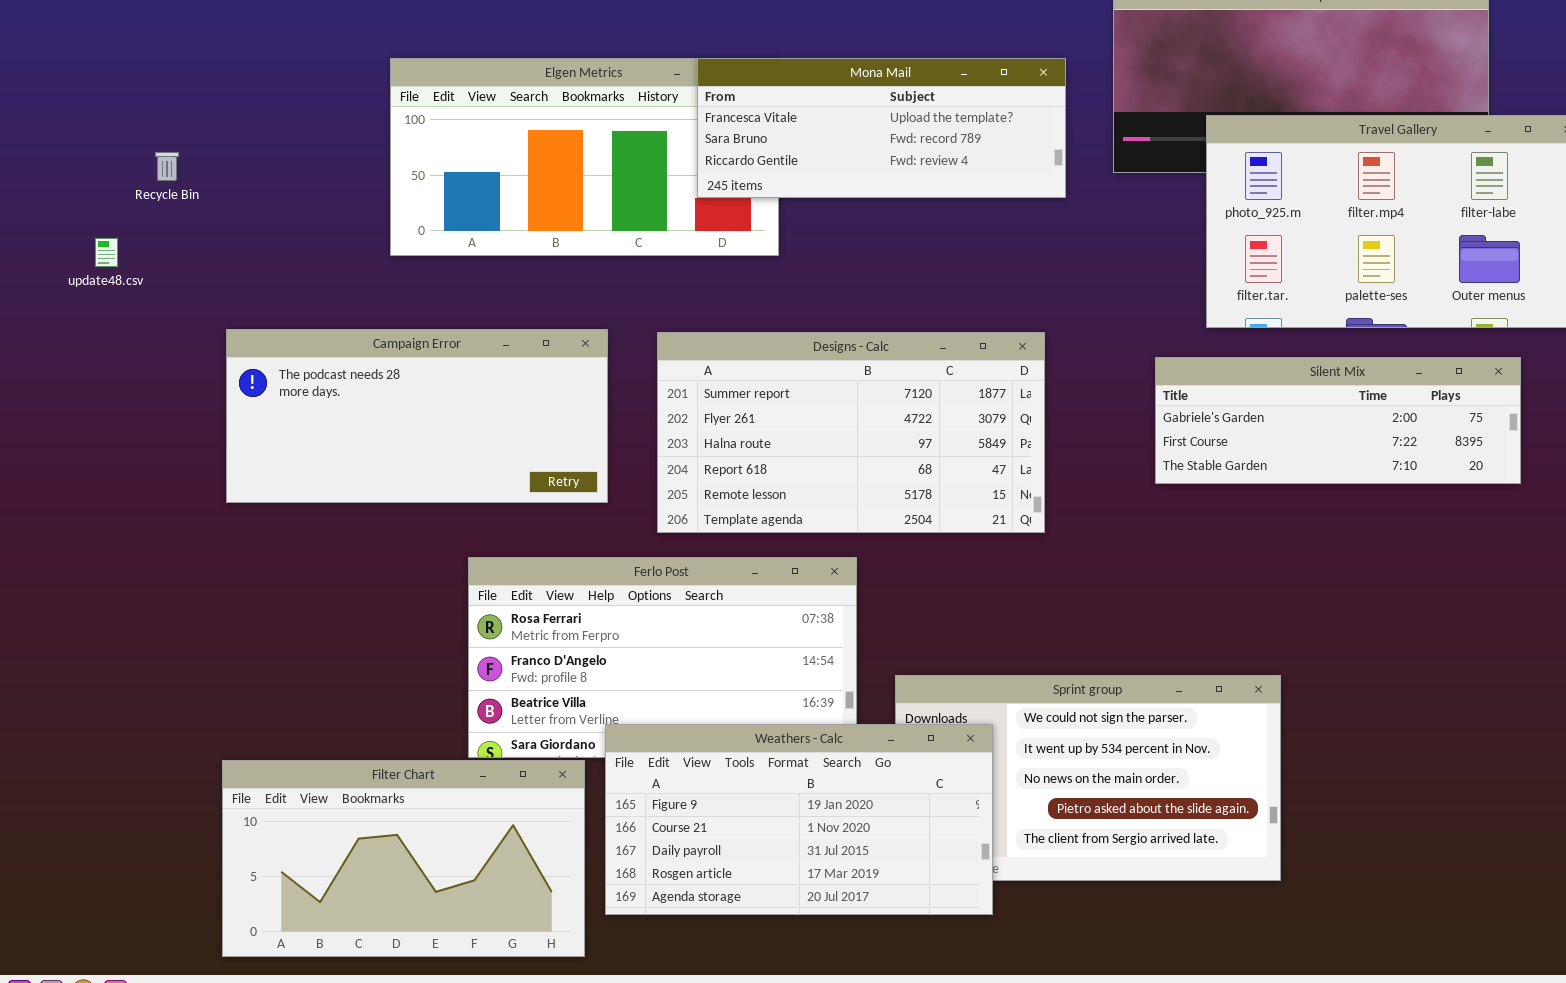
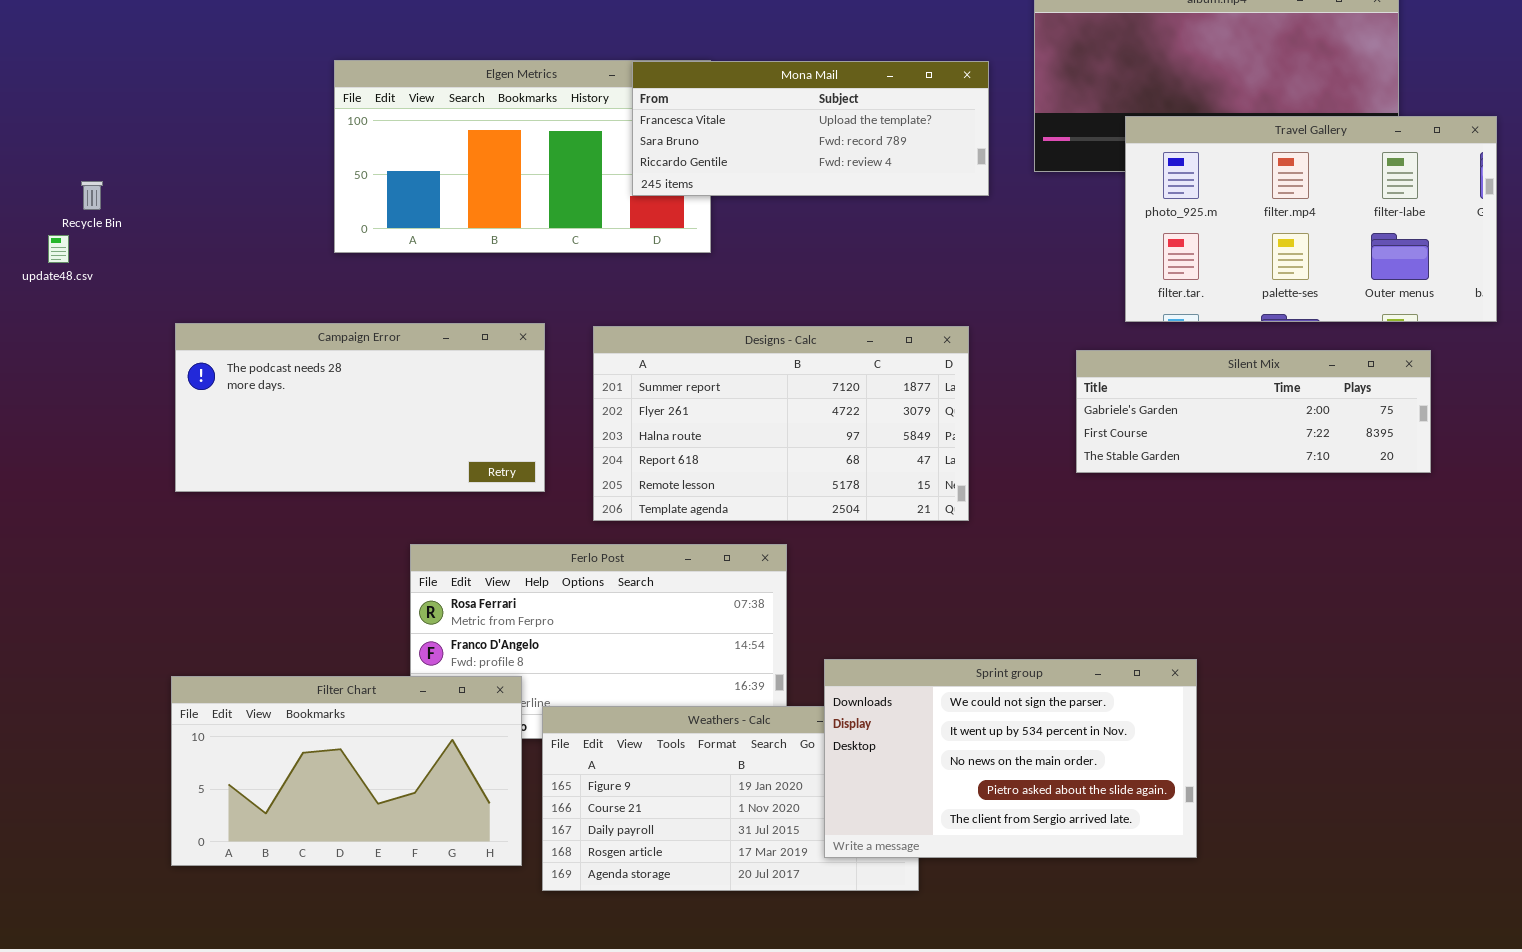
Recycle Bin: [155,152,179,181] -> [81,181,103,210], moved
Sprint group: [895,675,1281,881] -> [824,659,1197,858], raised
Filter Chart: [222,760,585,957] -> [171,676,522,866], moved

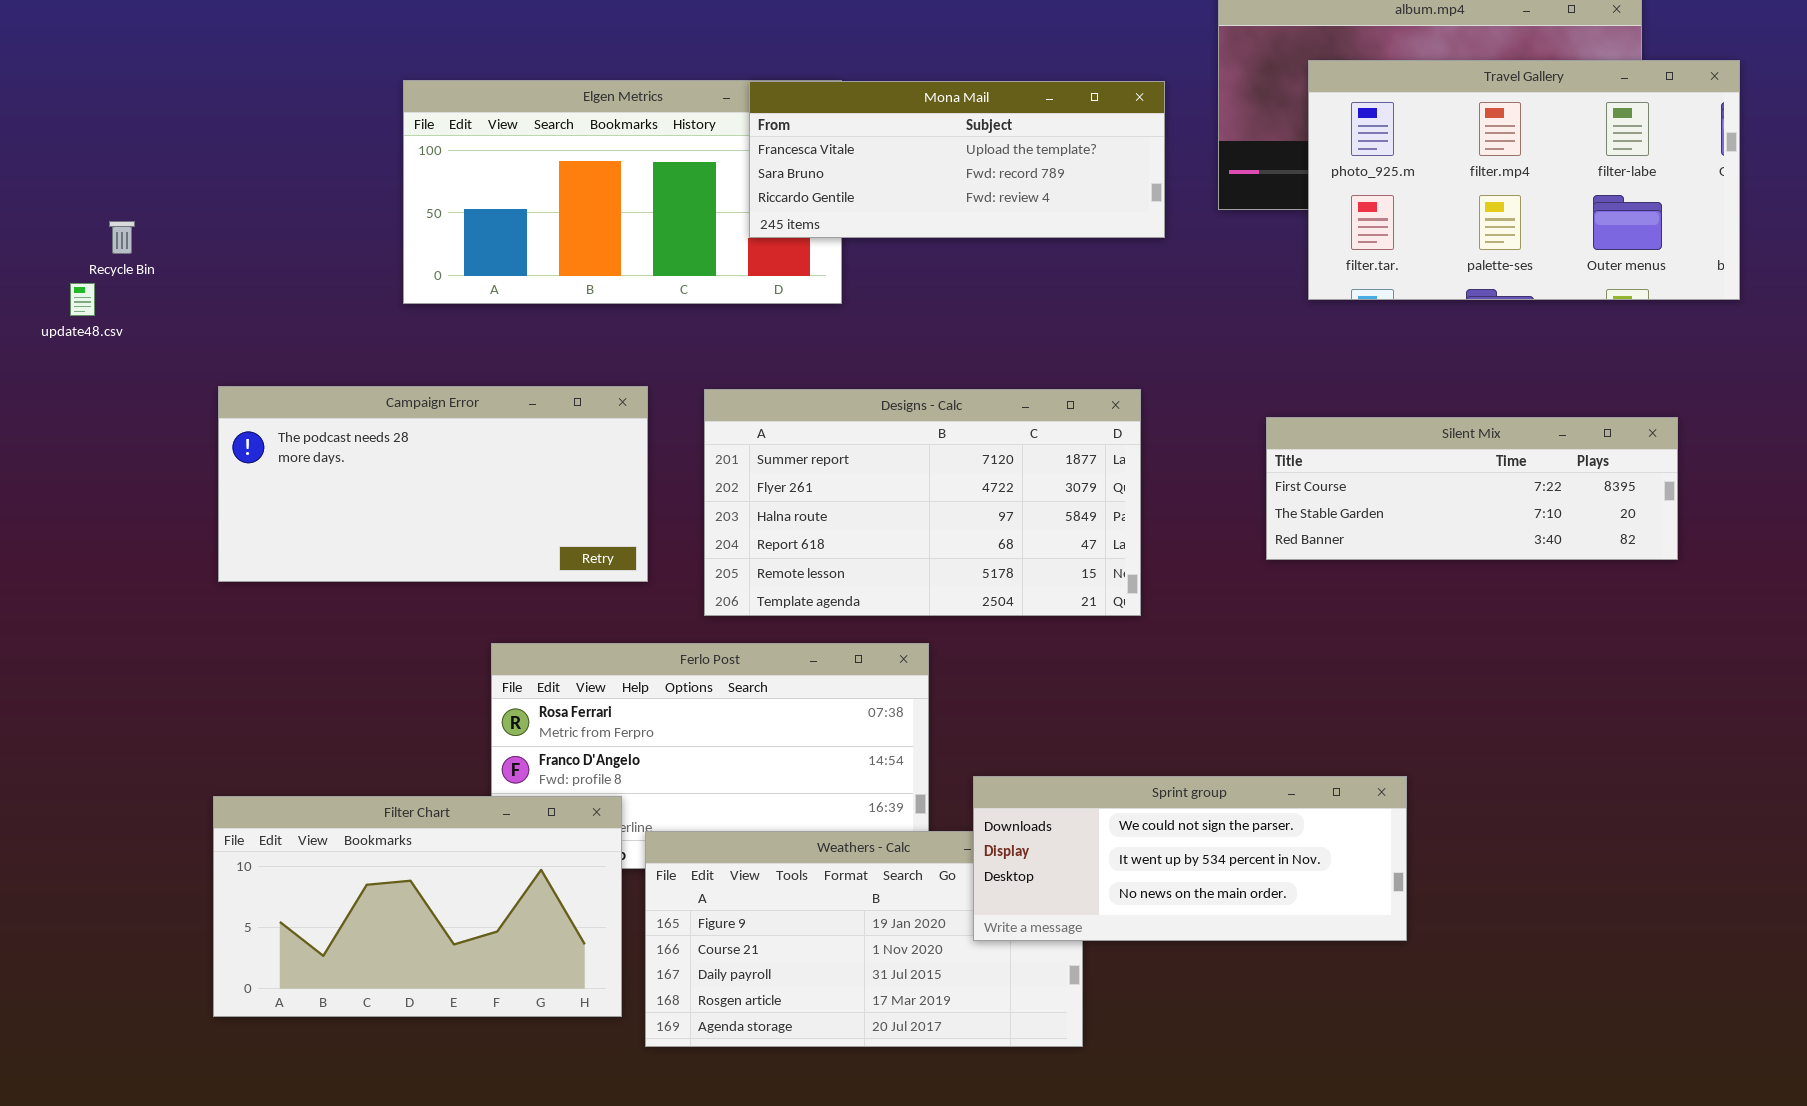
Travel Gallery: [1125,116,1497,322] -> [1308,60,1740,300], moved
Silent Mix: [1076,350,1431,473] -> [1266,417,1678,560], scrolled down 1 row
Sprint group: [824,659,1197,858] -> [973,776,1407,941], resized

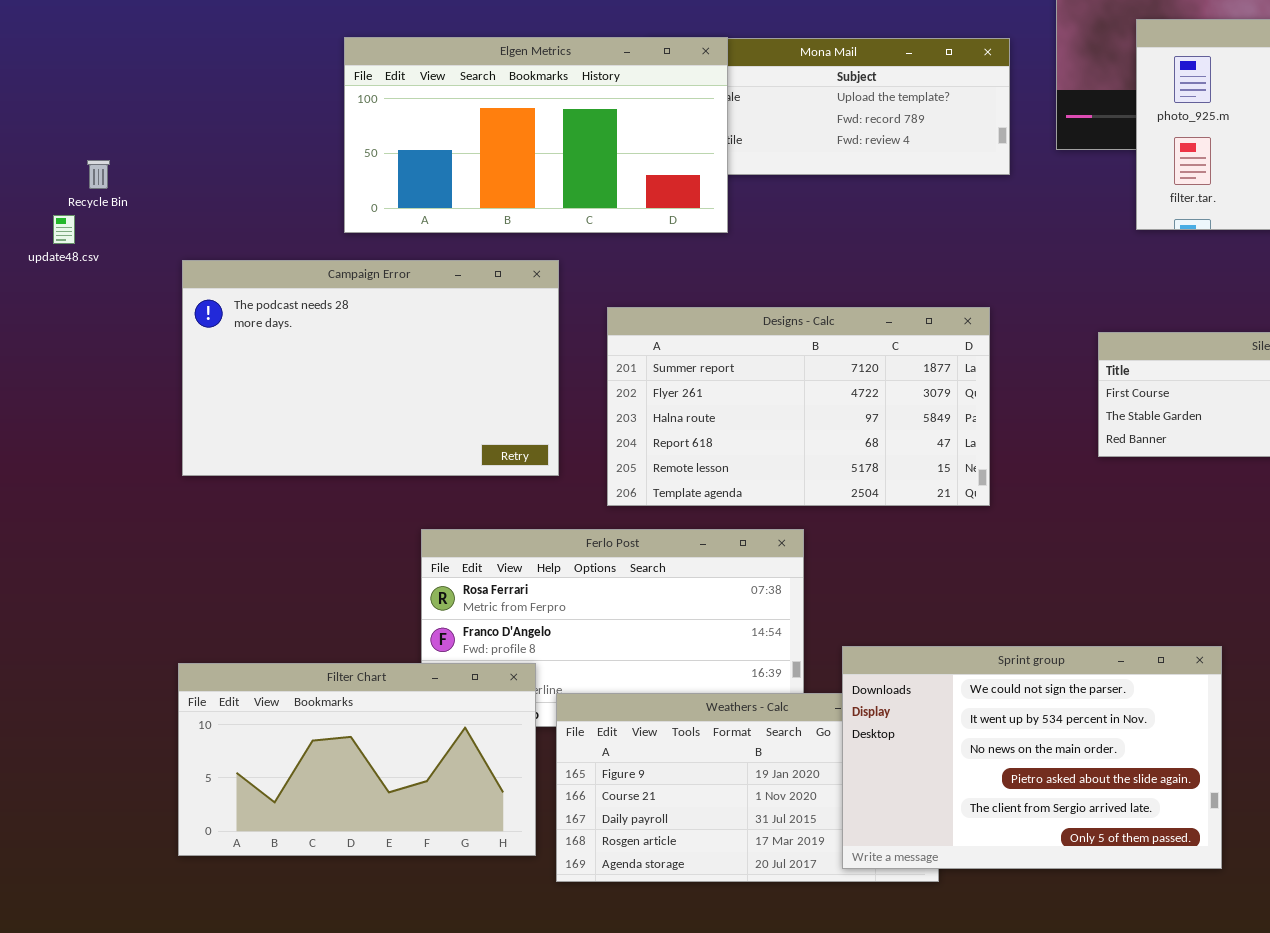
Elgen Metrics: [403,80,842,304] -> [344,37,728,233], raised
Campaign Error: [218,386,648,582] -> [182,260,559,476], resized
Sprint group: [973,776,1407,941] -> [842,646,1222,869], resized

